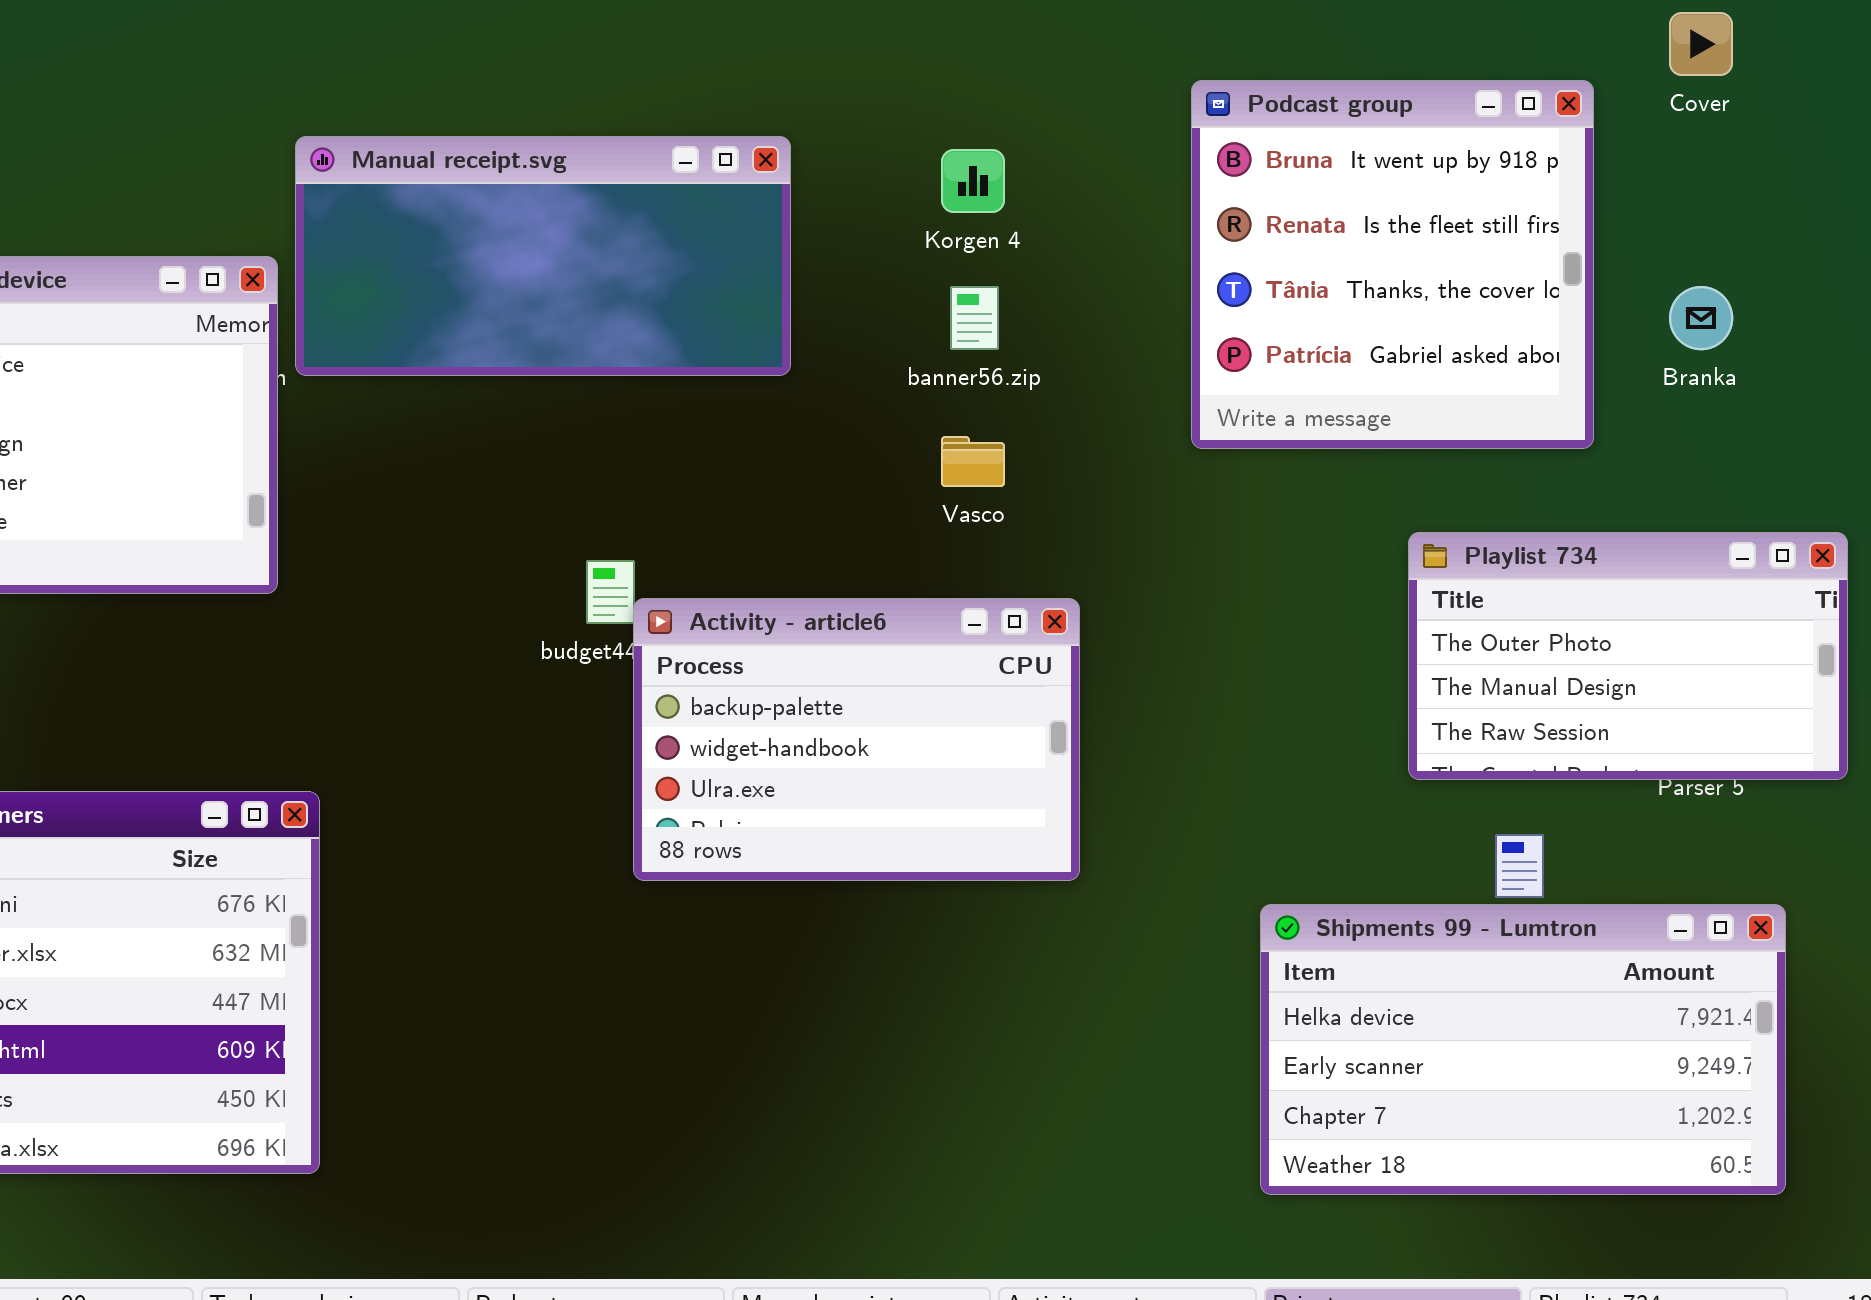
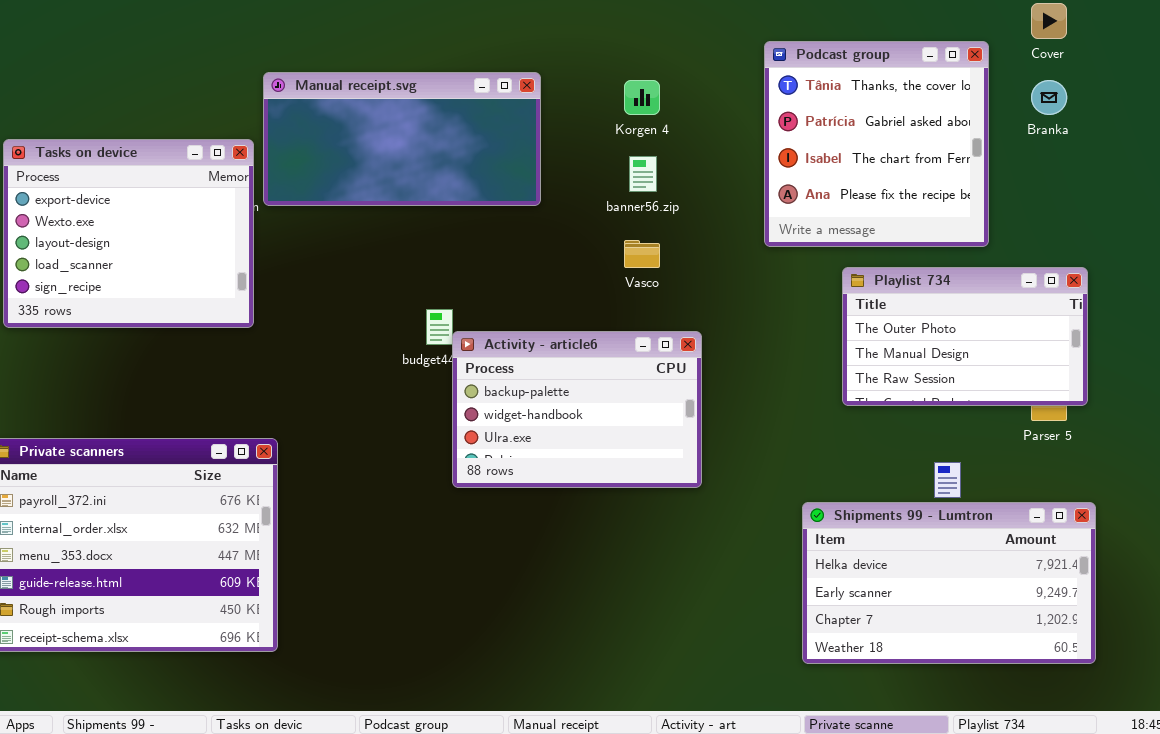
Podcast group: [1191,80,1594,449] -> [764,41,989,247], scrolled down 2 rows
Branka: [1669,286,1733,350] -> [1031,80,1067,115], moved
Playlist 734: [1408,532,1848,780] -> [842,267,1088,406], moved

